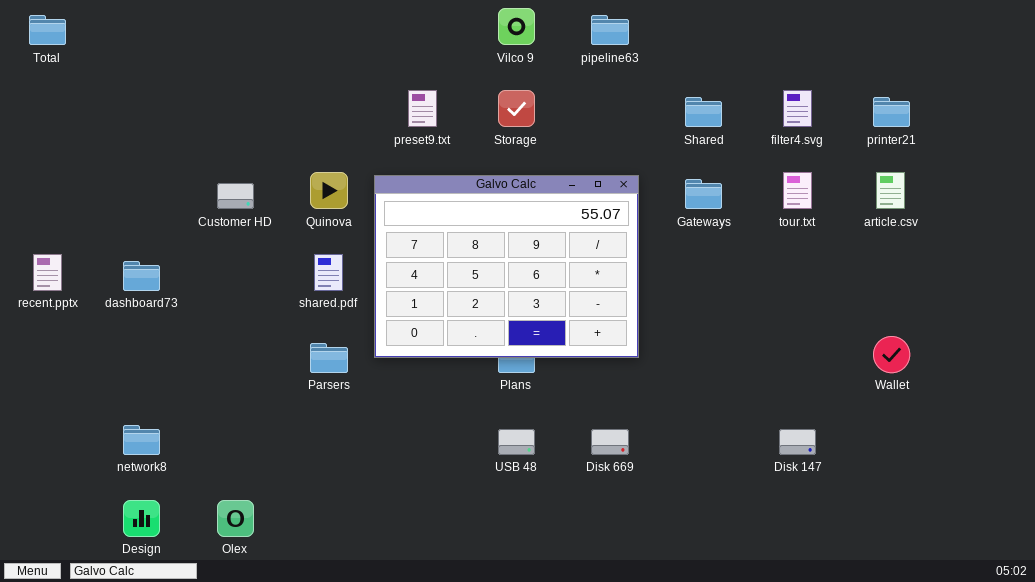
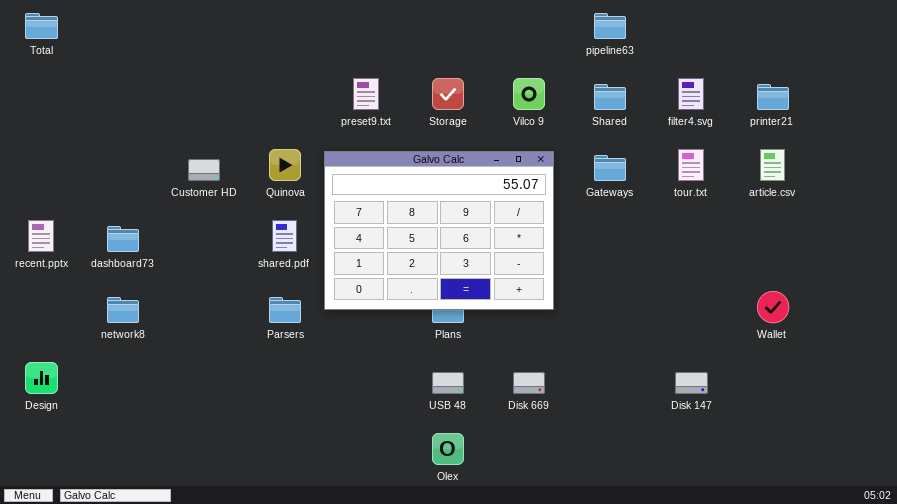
Vilco 9: [498,8,535,45] -> [513,78,545,110], moved
pipeline63: [591,15,629,45] -> [594,13,626,39], moved
network8: [123,425,160,455] -> [107,297,139,323], moved
Design: [123,500,160,537] -> [25,362,58,394], moved
Olex: [217,500,254,537] -> [432,433,464,465], moved

